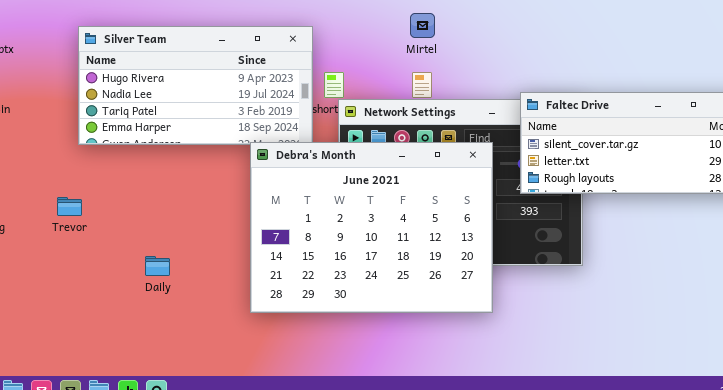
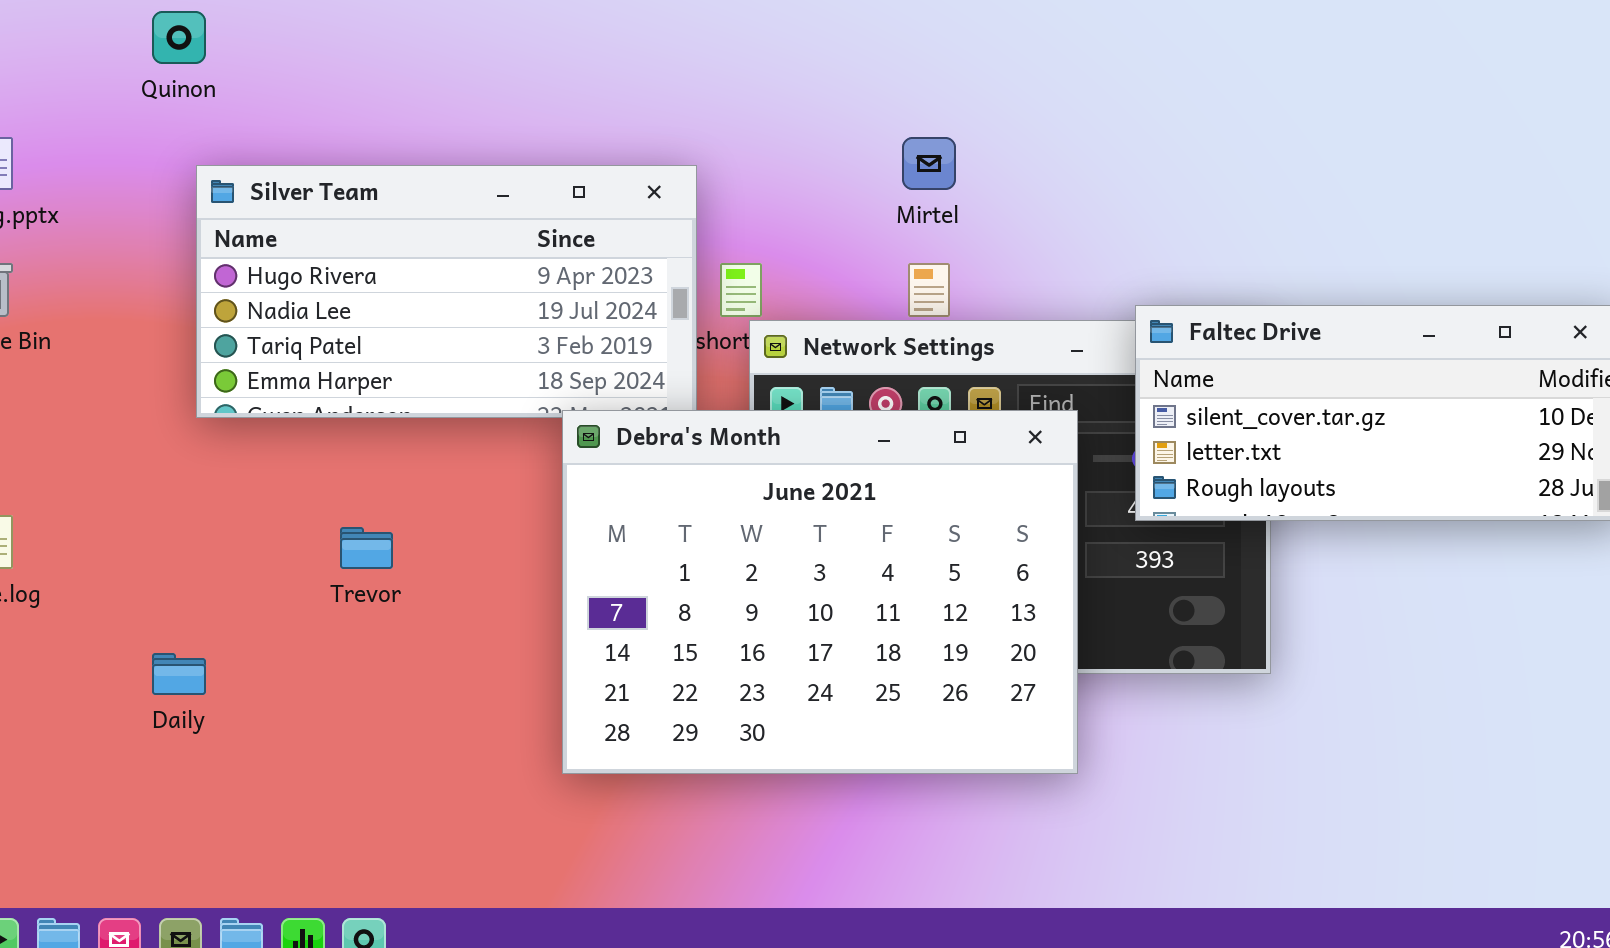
Trevor: [57,197,82,216] -> [340,527,393,569], moved
Daily: [145,256,170,276] -> [152,653,206,695], moved

